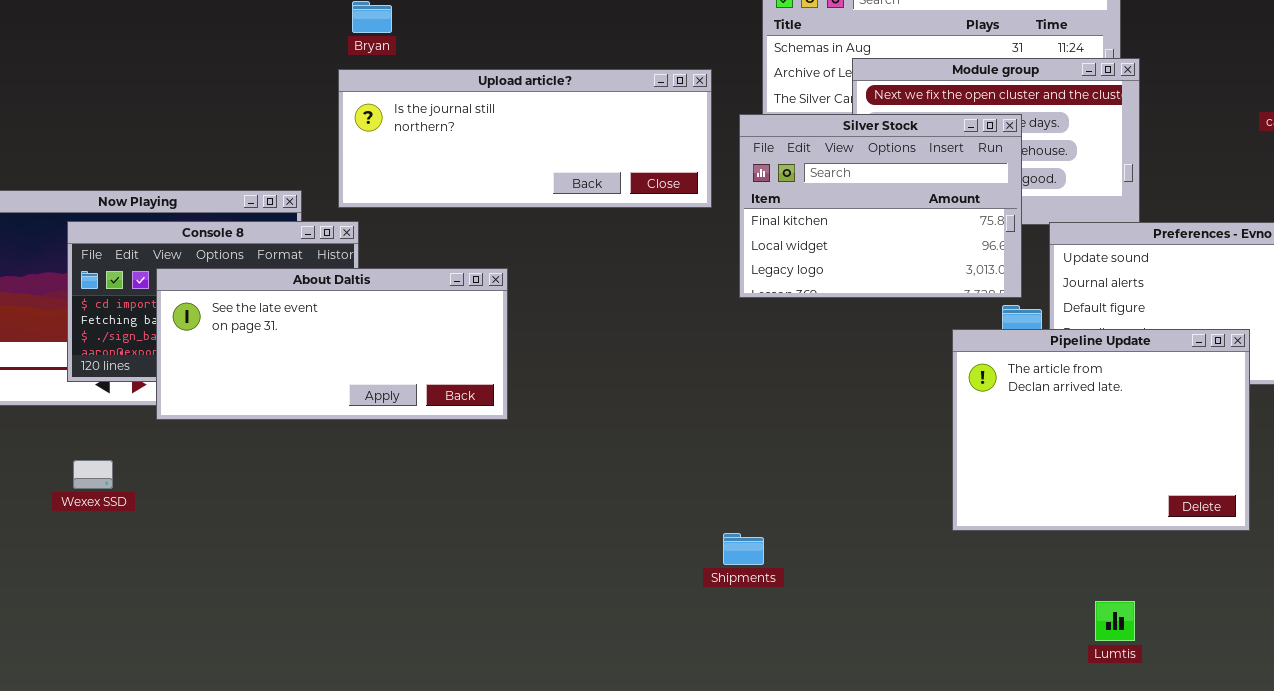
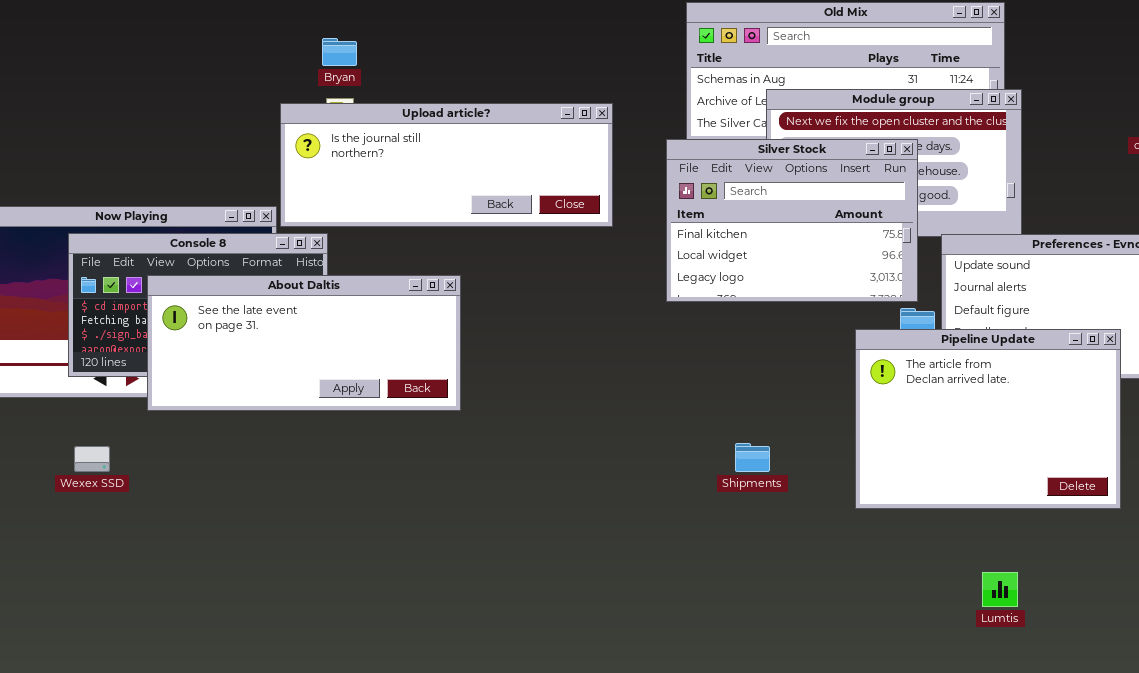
Upload article?: [338,69,712,208] -> [280,103,613,227], moved
Shipments: [723,533,764,565] -> [735,443,770,472], moved

